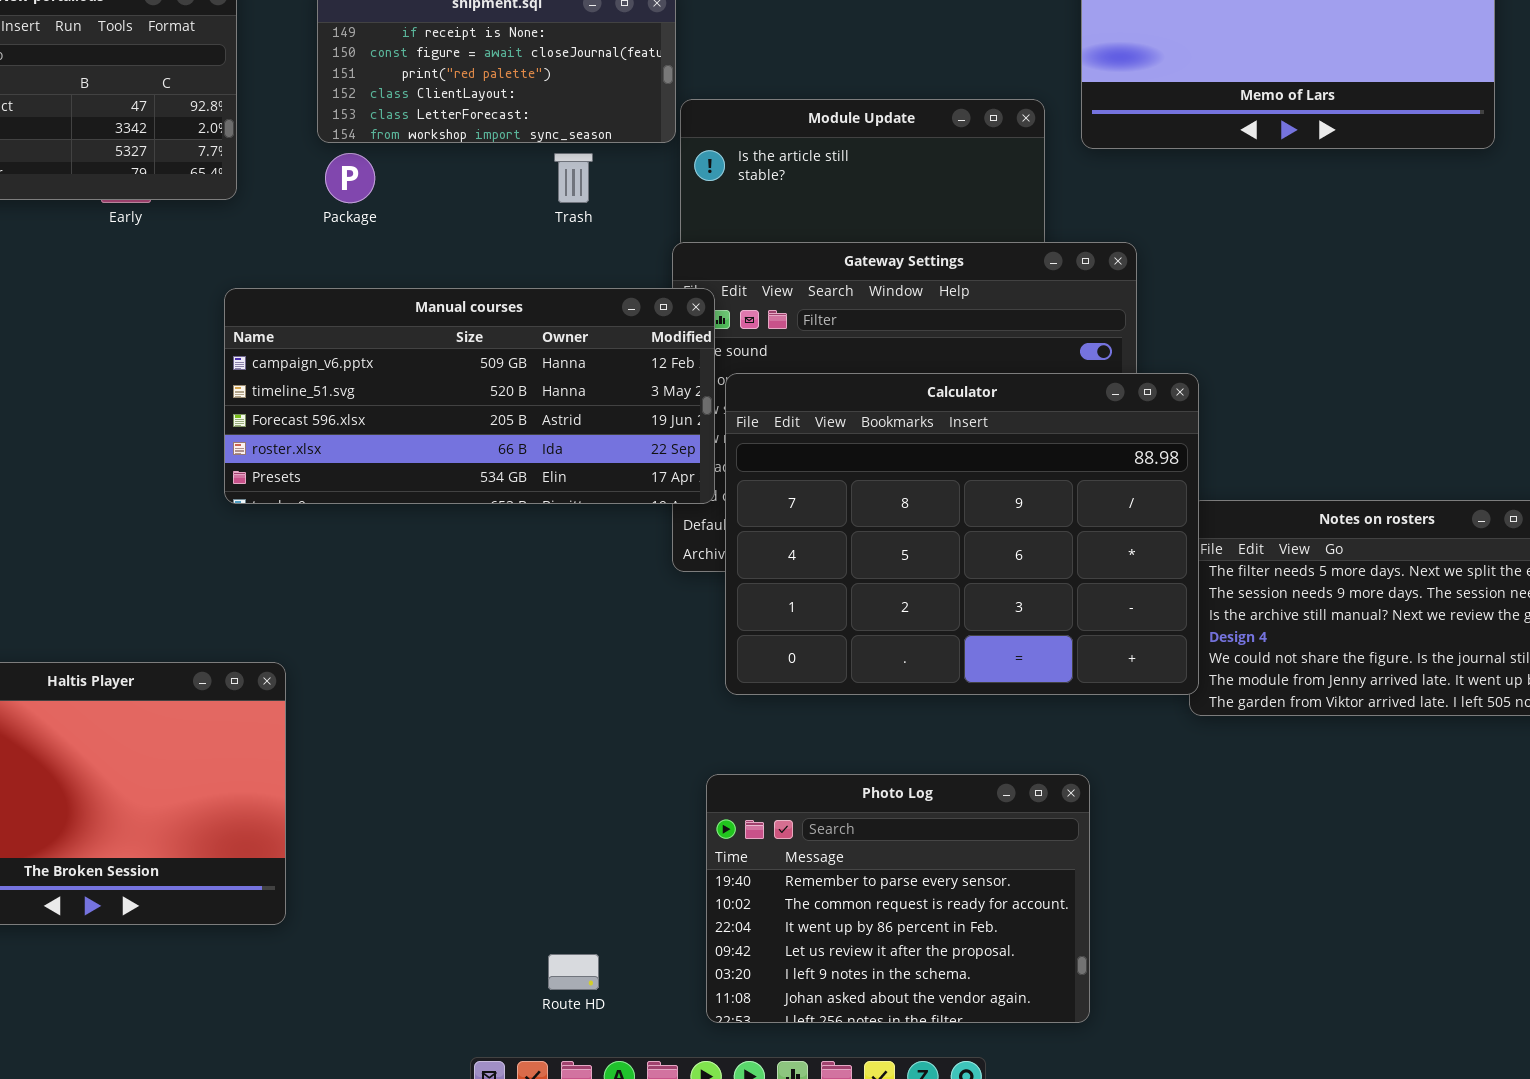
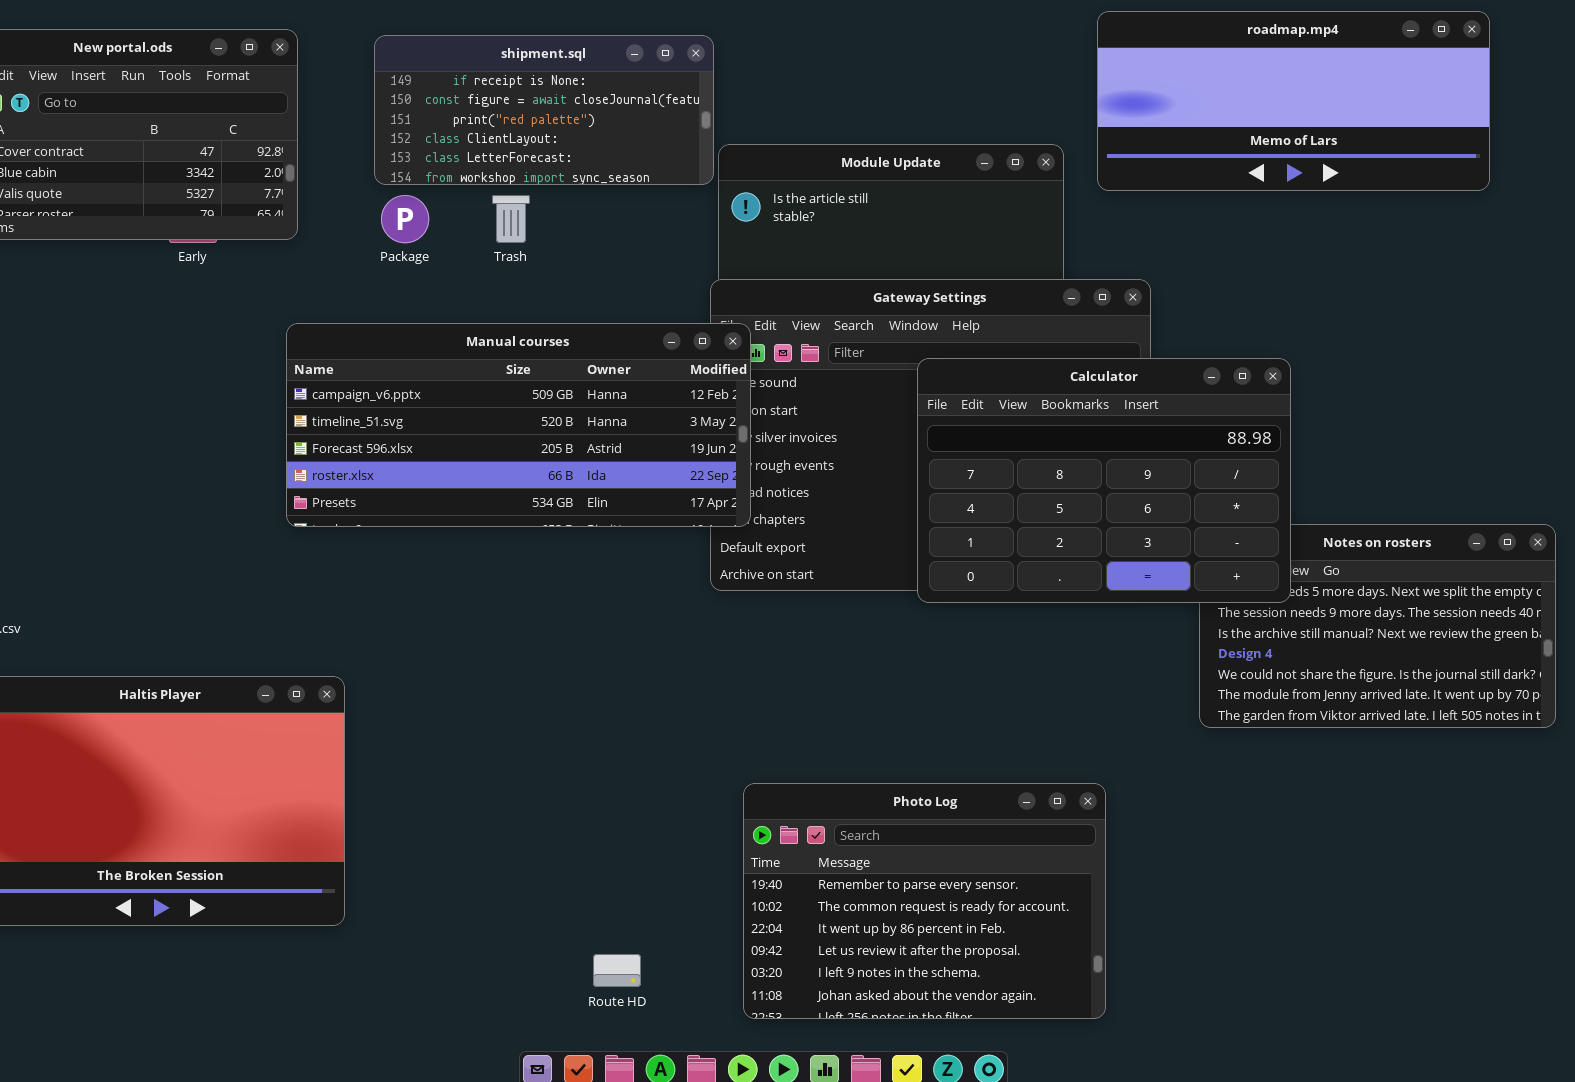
Trash: [554,153,593,203] -> [492,195,530,243], moved
Calculator: [725,373,1199,695] -> [917,358,1291,603], moved, resized

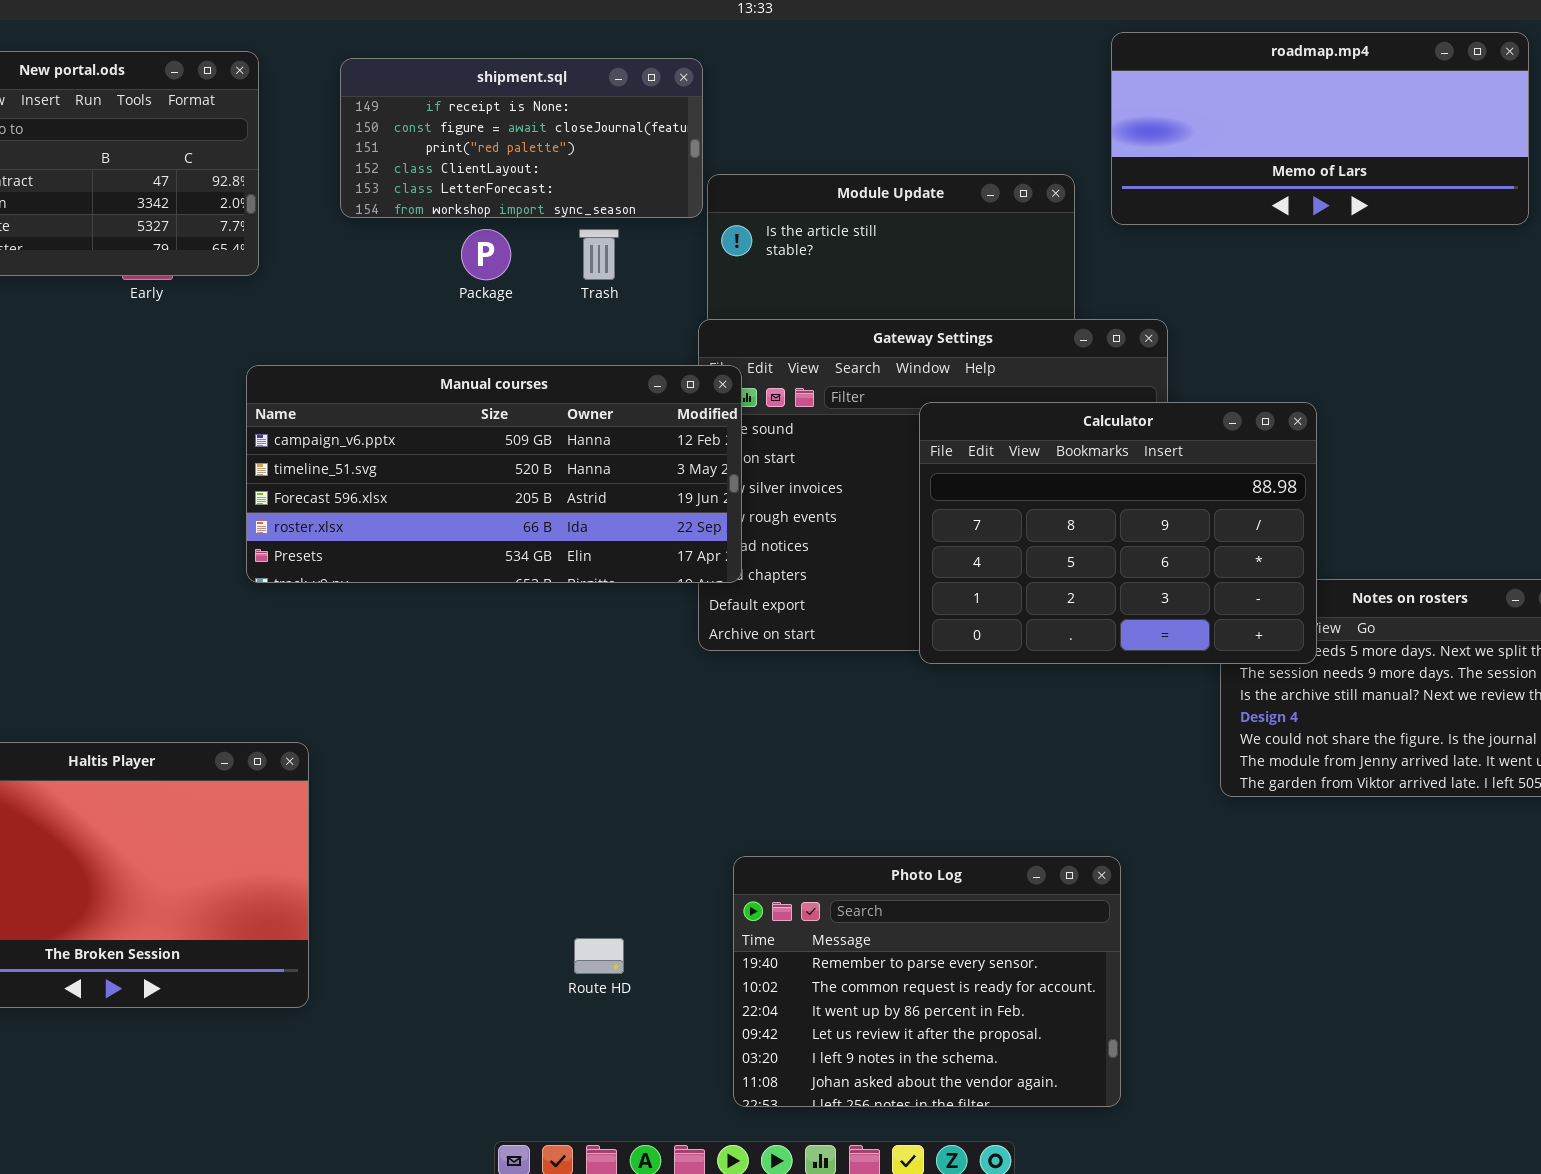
Package: [381,195,429,243] -> [461,229,511,280], moved
Trash: [492,195,530,243] -> [579,229,619,280], moved
Route HD: [593,954,641,987] -> [574,938,624,974], moved

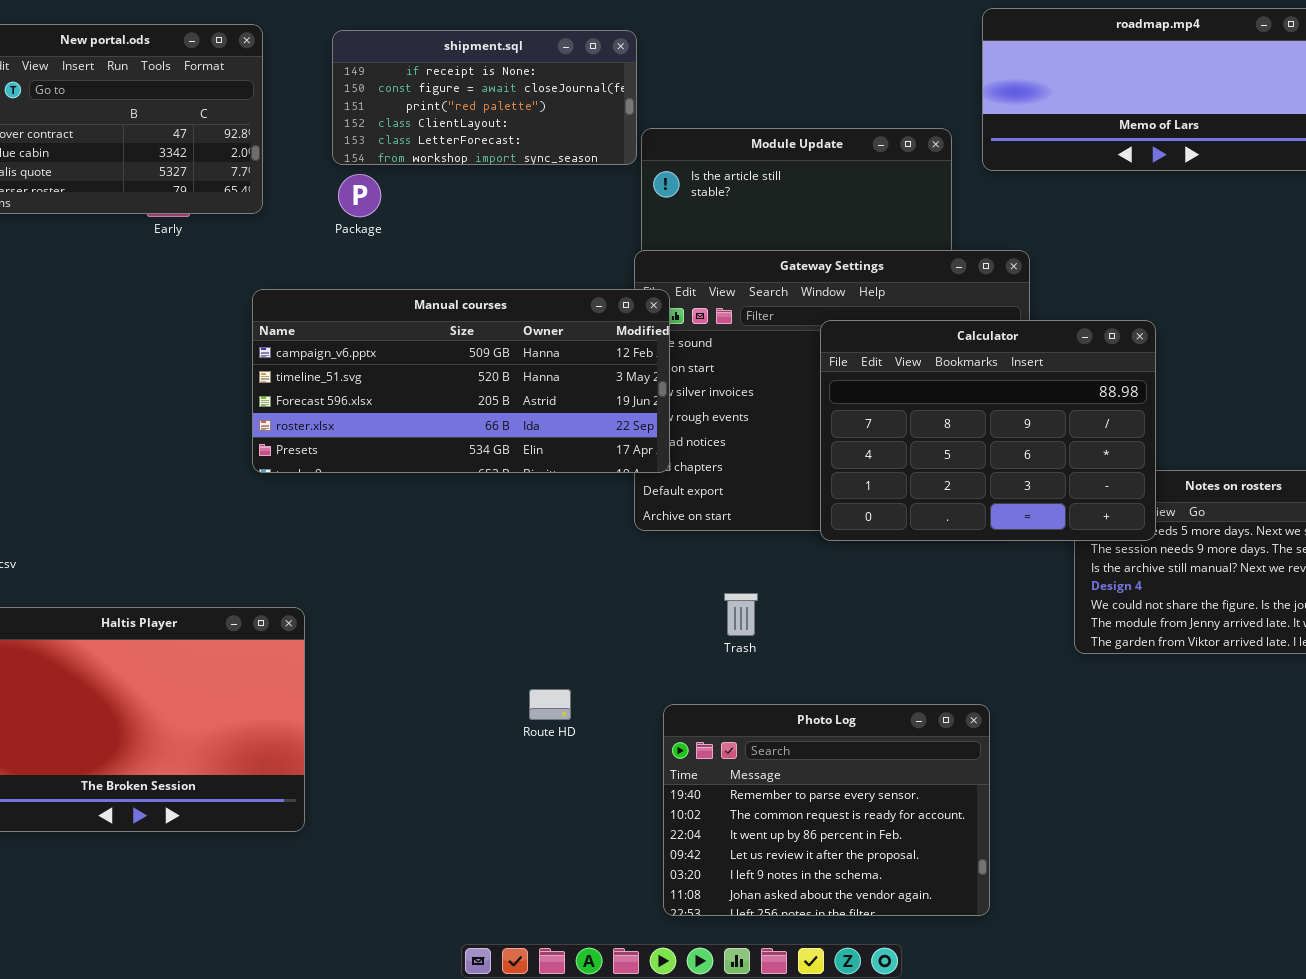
Package: [461,229,511,280] -> [338,174,381,217], moved
Trash: [579,229,619,280] -> [724,593,758,636], moved
Route HD: [574,938,624,974] -> [529,689,571,720], moved

